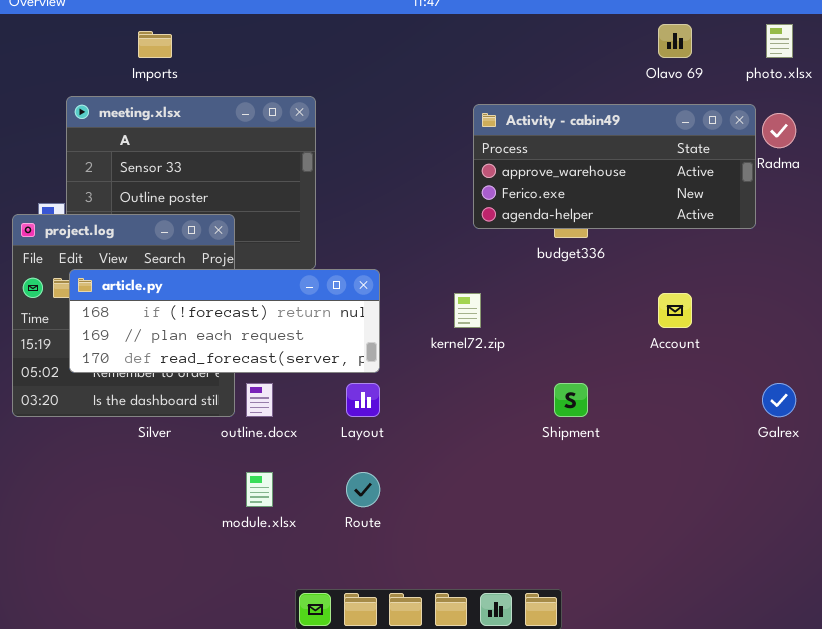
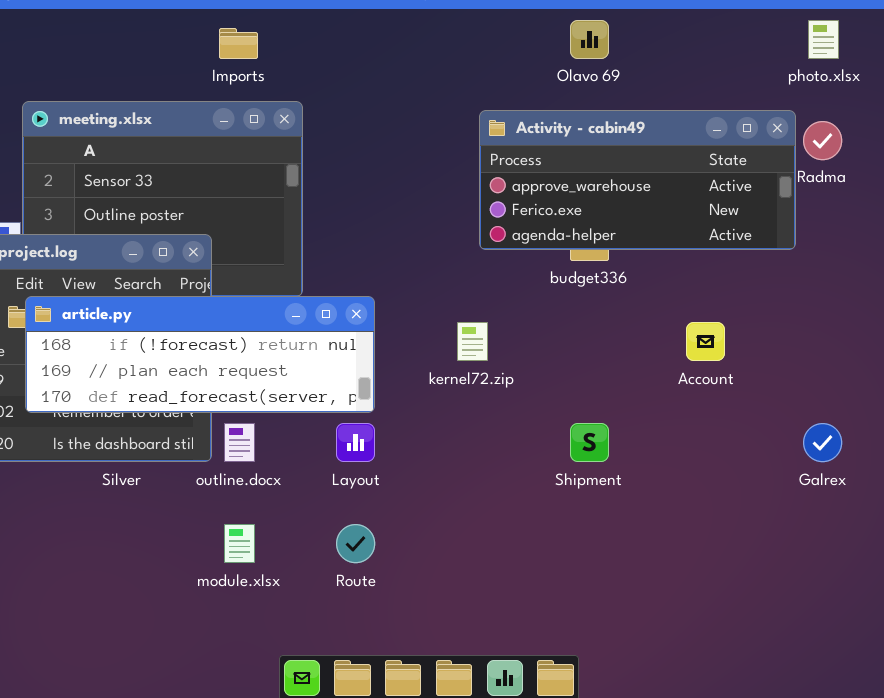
Olavo 69: [658,24,692,58] -> [570,20,609,59], moved
Imports: [138,31,172,58] -> [219,28,258,59], moved

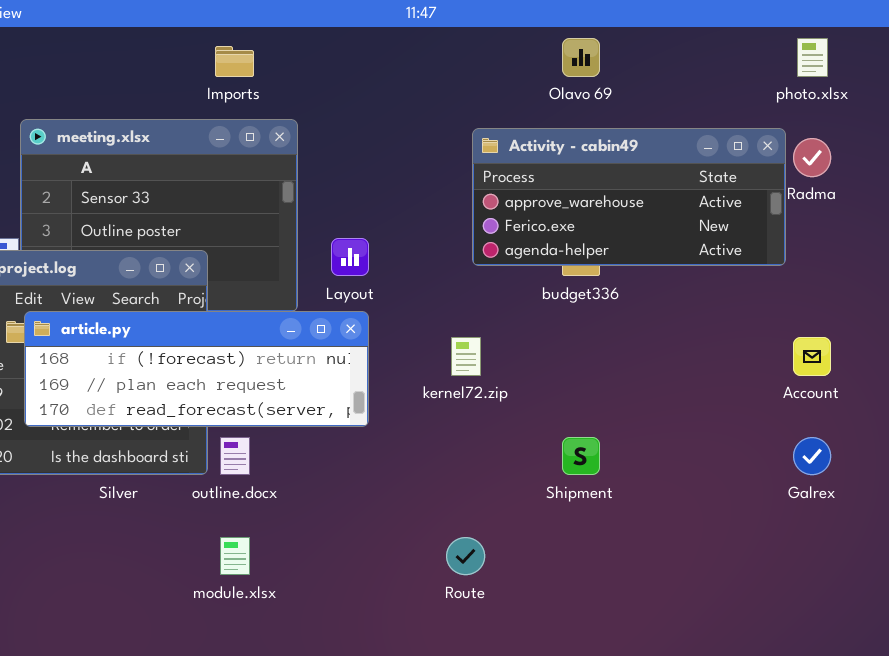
Account: [686,322,725,361] -> [793,337,831,376], moved
Layout: [336,423,375,462] -> [331,238,369,276], moved
Route: [336,524,375,563] -> [446,537,485,575], moved

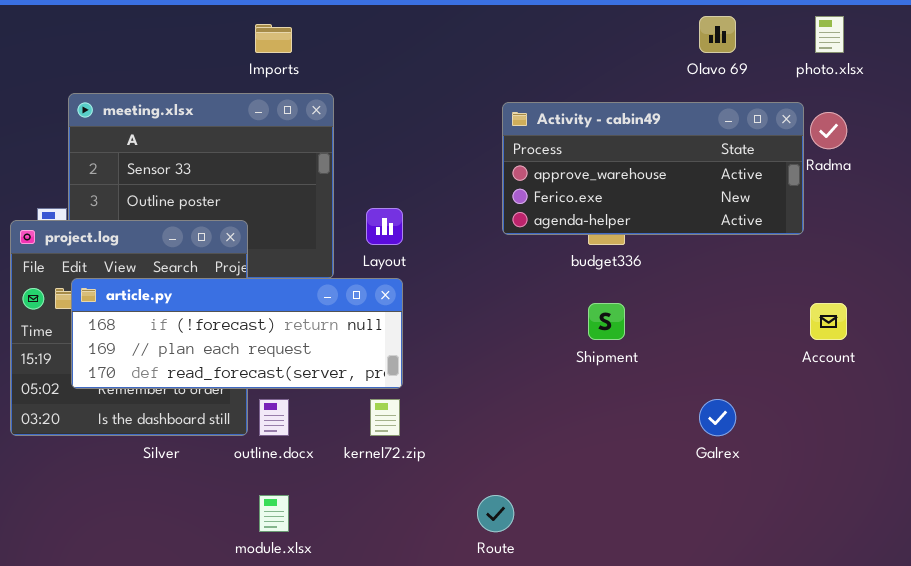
Olavo 69: [562,38,600,77] -> [699,16,736,53], moved
kernel72.zip: [451,337,481,376] -> [370,399,400,436], moved
Shipment: [562,437,600,475] -> [588,303,625,340], moved
Galrex: [793,437,831,475] -> [699,399,736,436], moved

